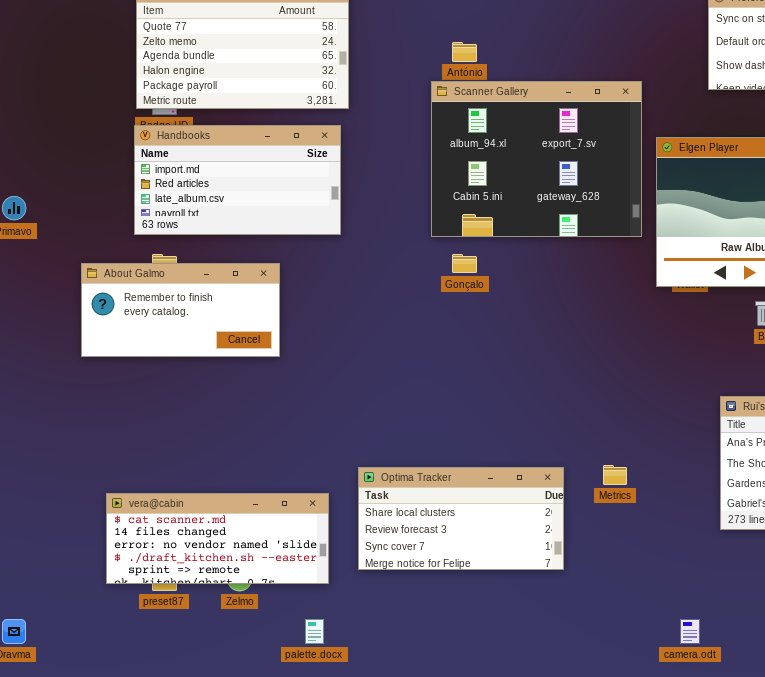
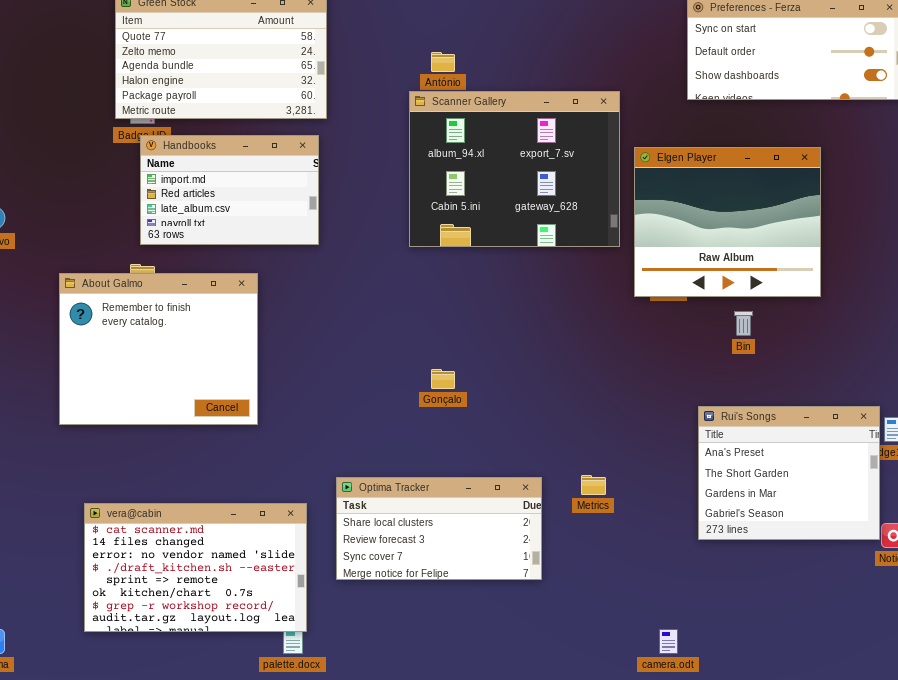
Handbooks: [134,125,341,235] -> [140,135,319,245], resized
Gonçalo: [452,254,477,273] -> [431,369,455,389], moved
About Galmo: [81,263,280,357] -> [59,273,258,425], resized
vera@cabin: [106,493,329,584] -> [84,503,307,632], resized

